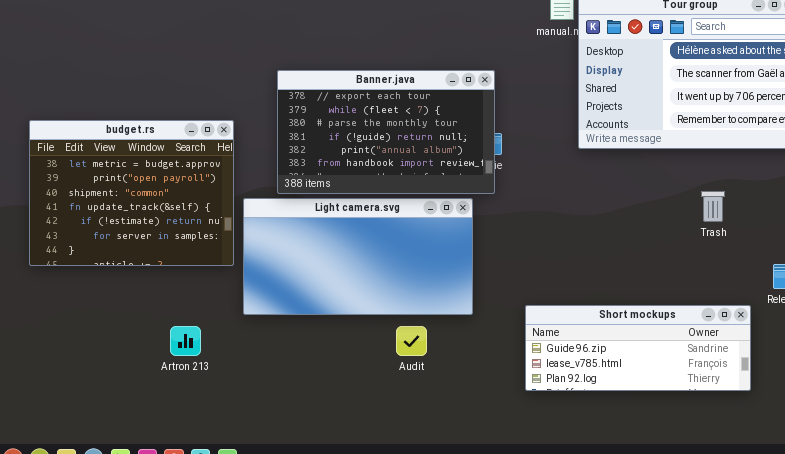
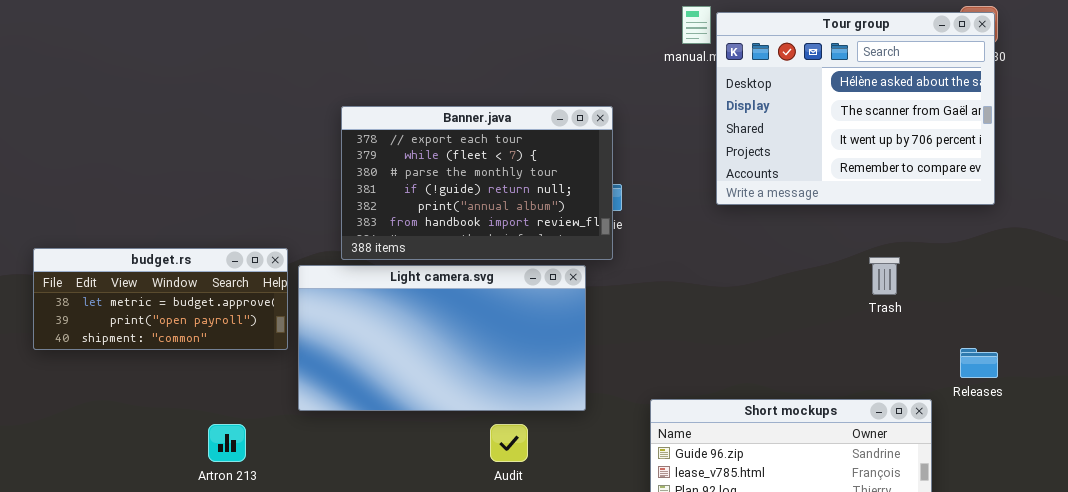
budget.rs: [29,120,234,266] -> [33,248,288,350], resized

